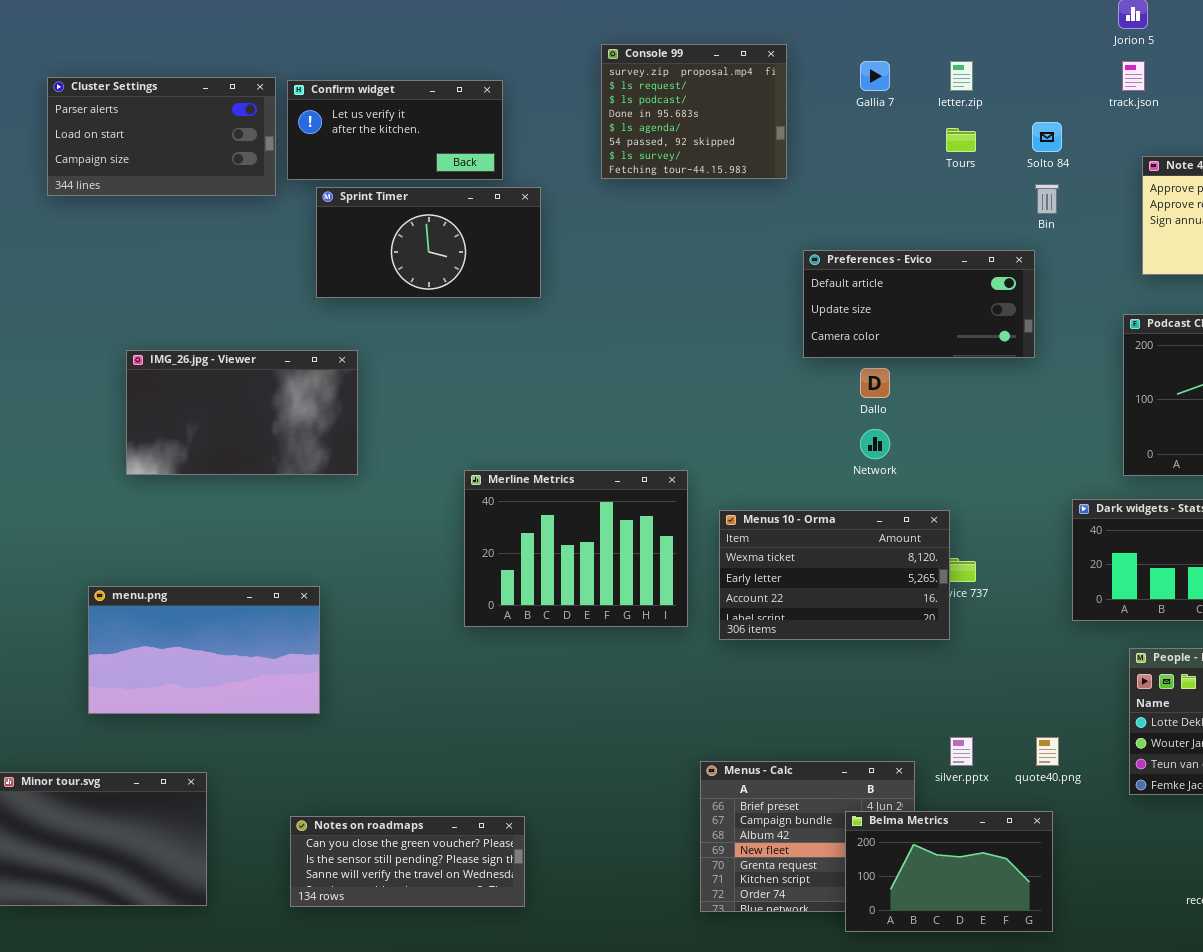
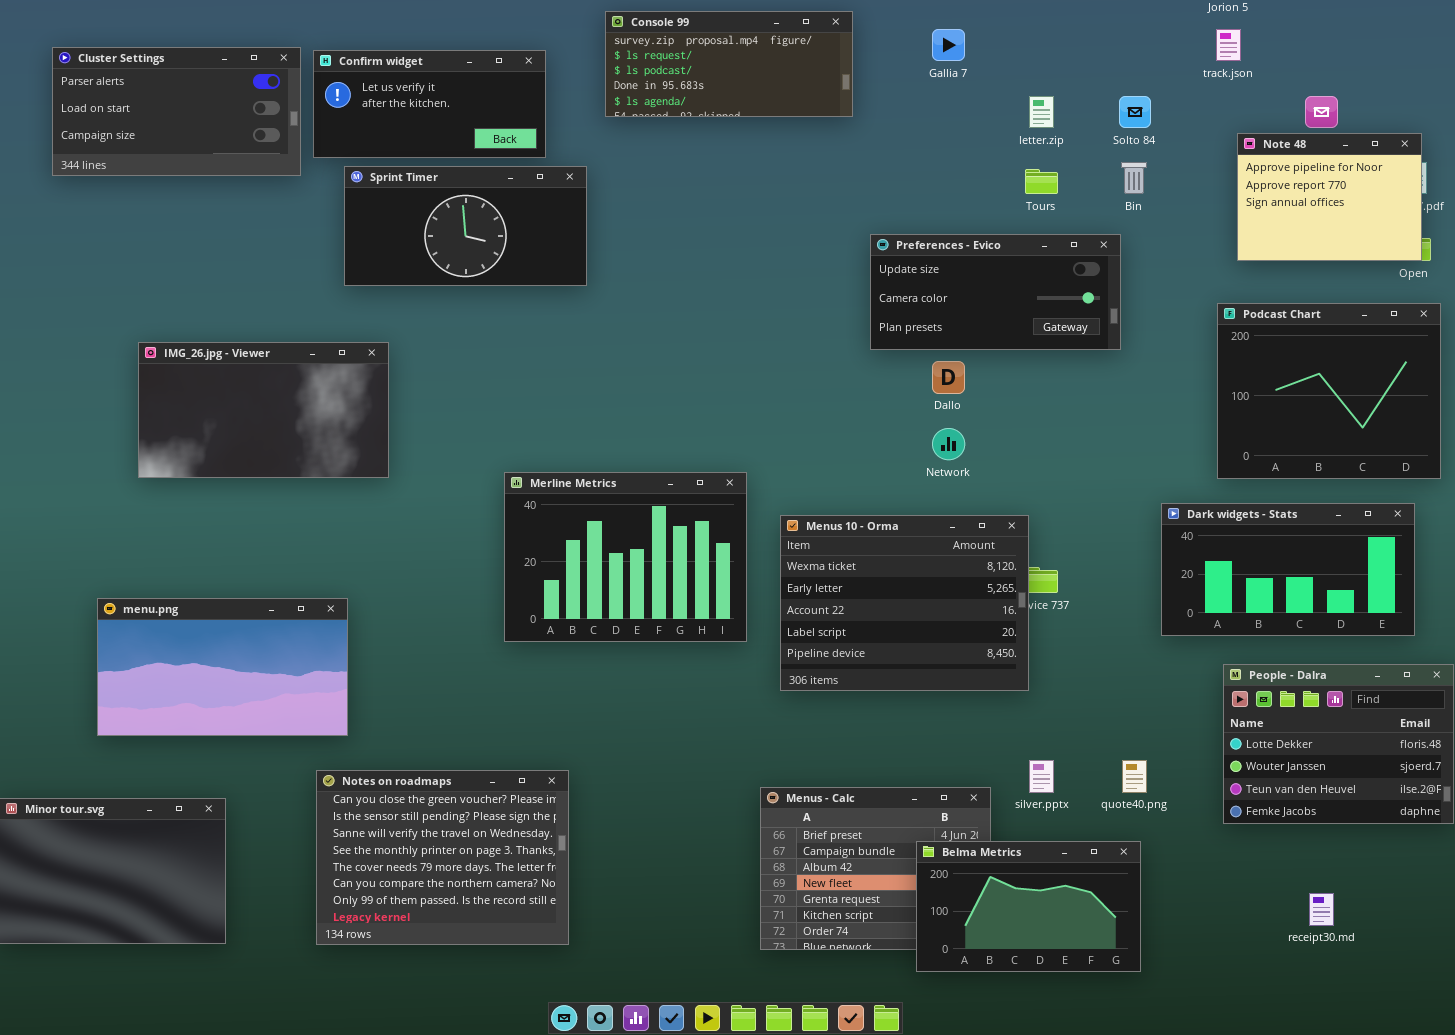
Console 99: [601,44,787,179] -> [605,11,853,117], resized
letter.zip: [950,61,973,91] -> [1029,96,1054,128], moved
Tours: [946,128,976,152] -> [1025,169,1058,194], moved
Preferences - Evico: [803,250,1035,358] -> [870,234,1121,350], scrolled down 1 row
Menus 10 - Orma: [719,510,950,640] -> [780,515,1029,691], resized
Notes on roadmaps: [290,816,525,907] -> [316,770,569,945], resized

